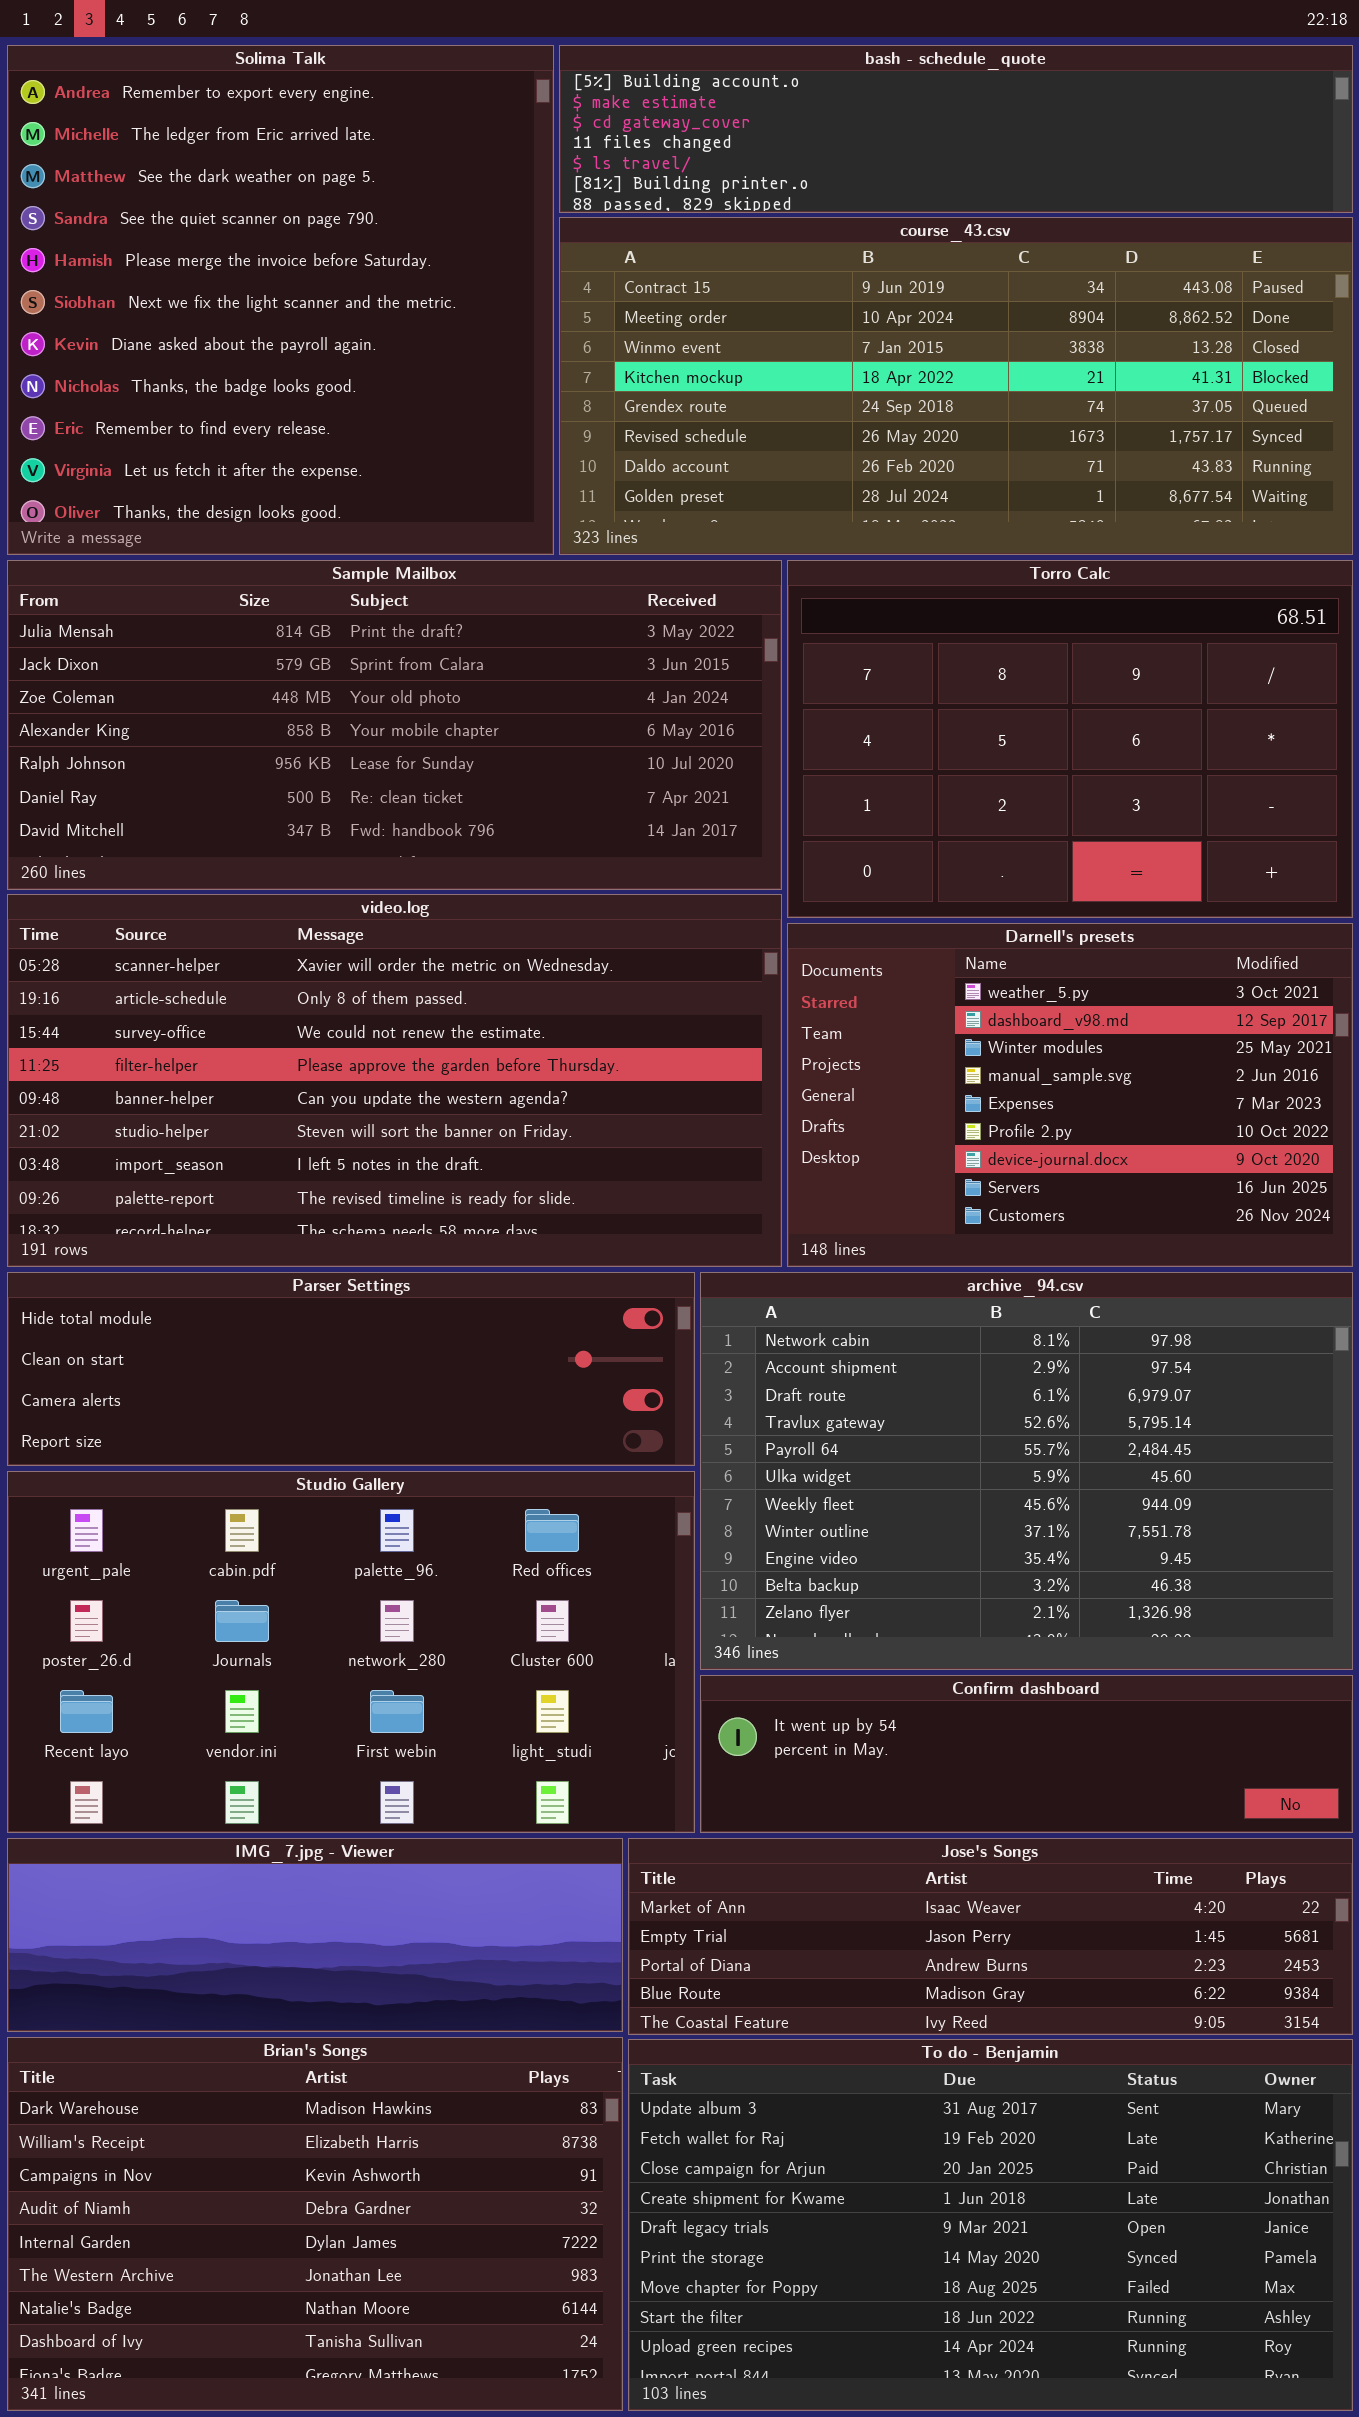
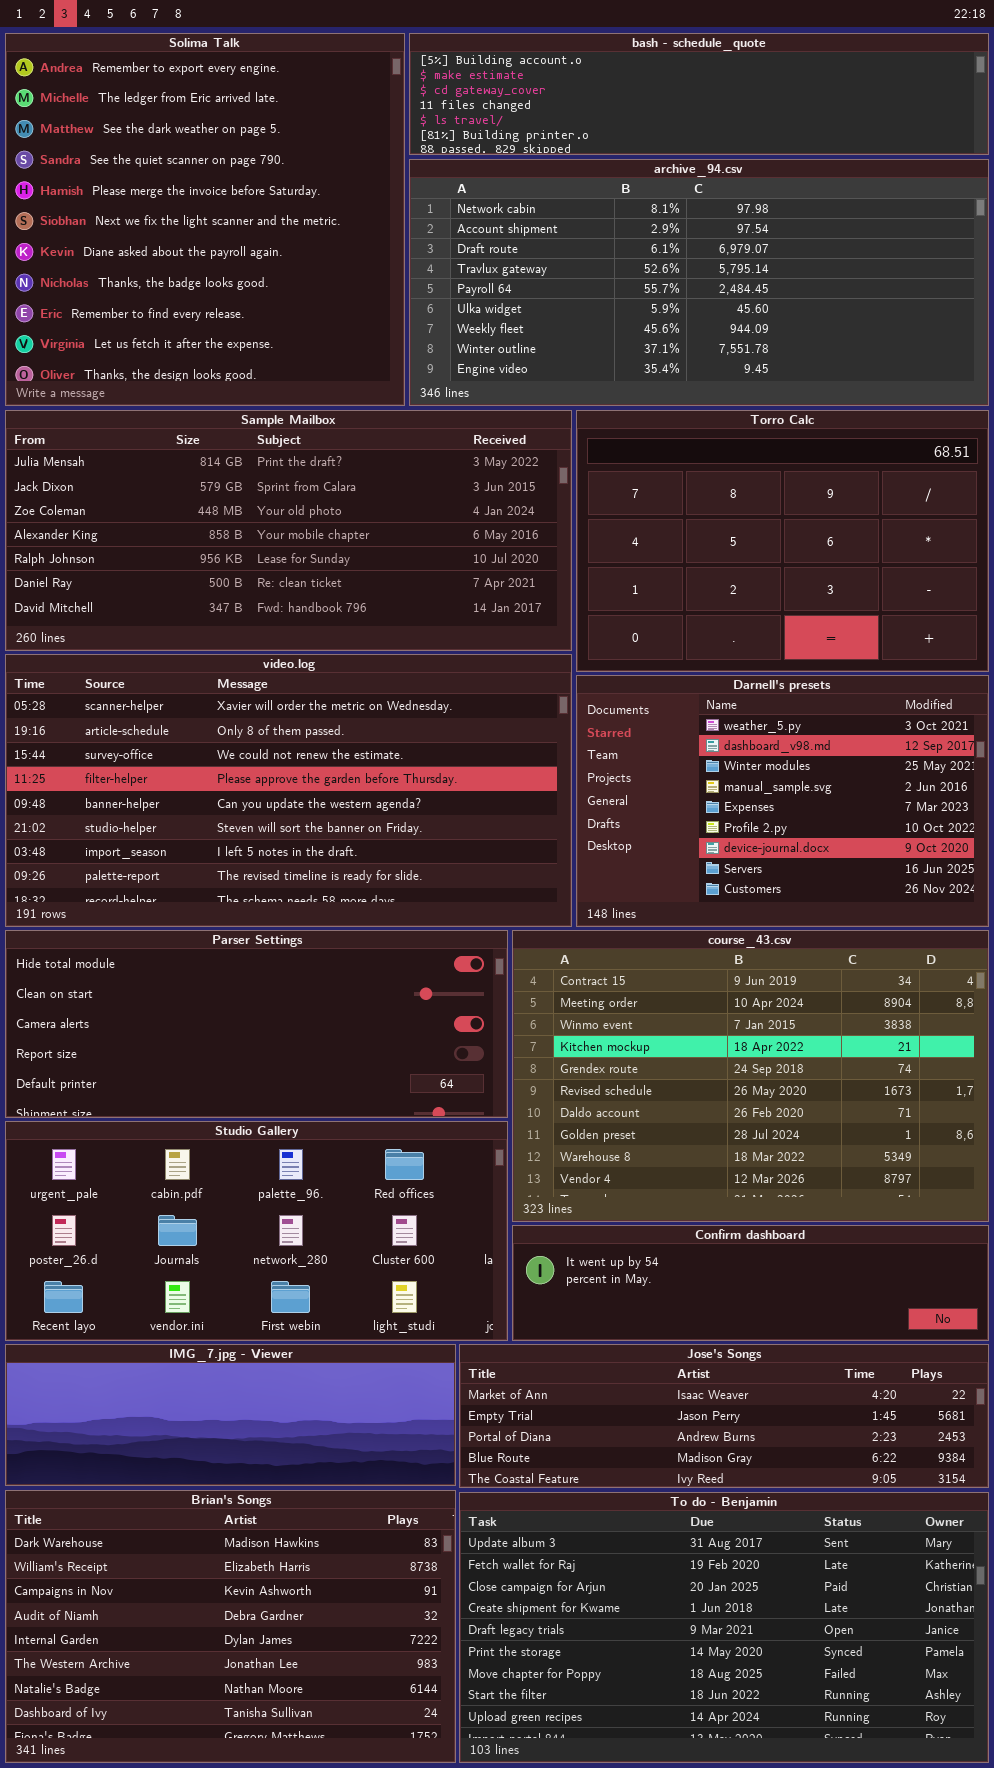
course_43.csv: [559,217,1353,555] -> [512,930,989,1222], moved, resized
Parser Settings: [7,1272,695,1466] -> [5,930,508,1118], resized
archive_94.csv: [700,1272,1353,1670] -> [409,159,989,406], moved, resized
Studio Gallery: [7,1471,695,1833] -> [5,1121,508,1341], resized

